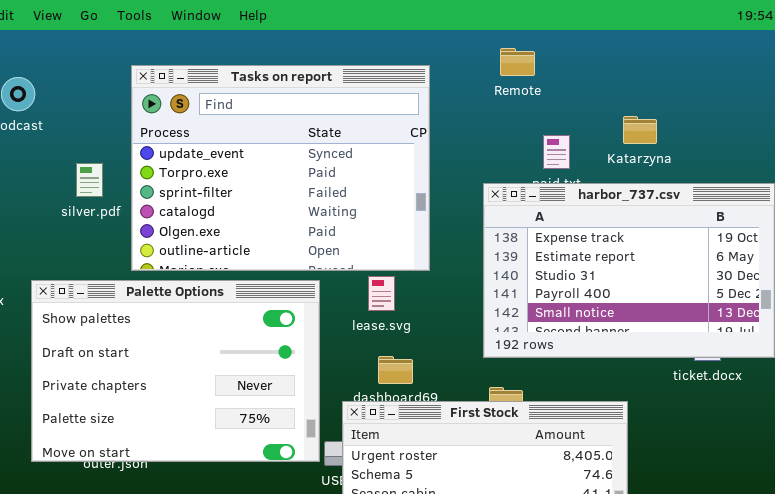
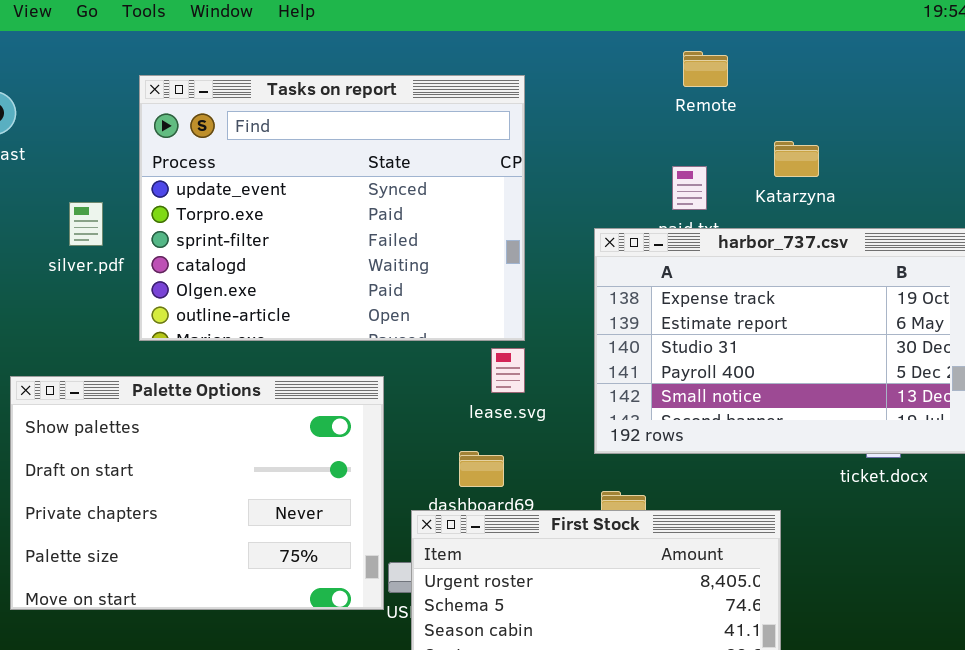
Remote: [500,48,535,76] -> [683,51,728,87], moved
lease.svg: [368,276,395,311] -> [491,348,525,393], moved
Palette Options: [31,280,320,462] -> [10,376,384,610], moved

